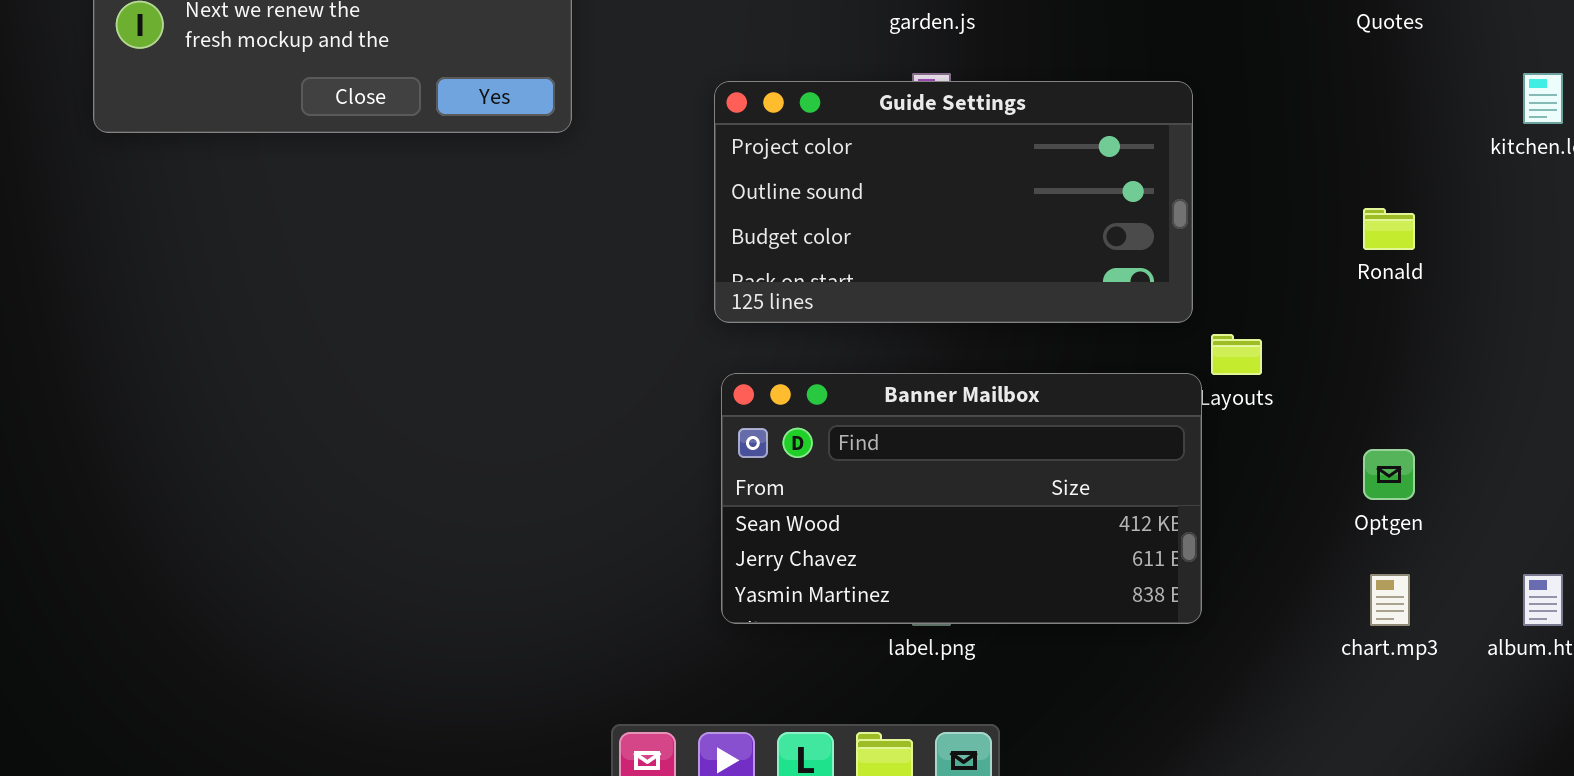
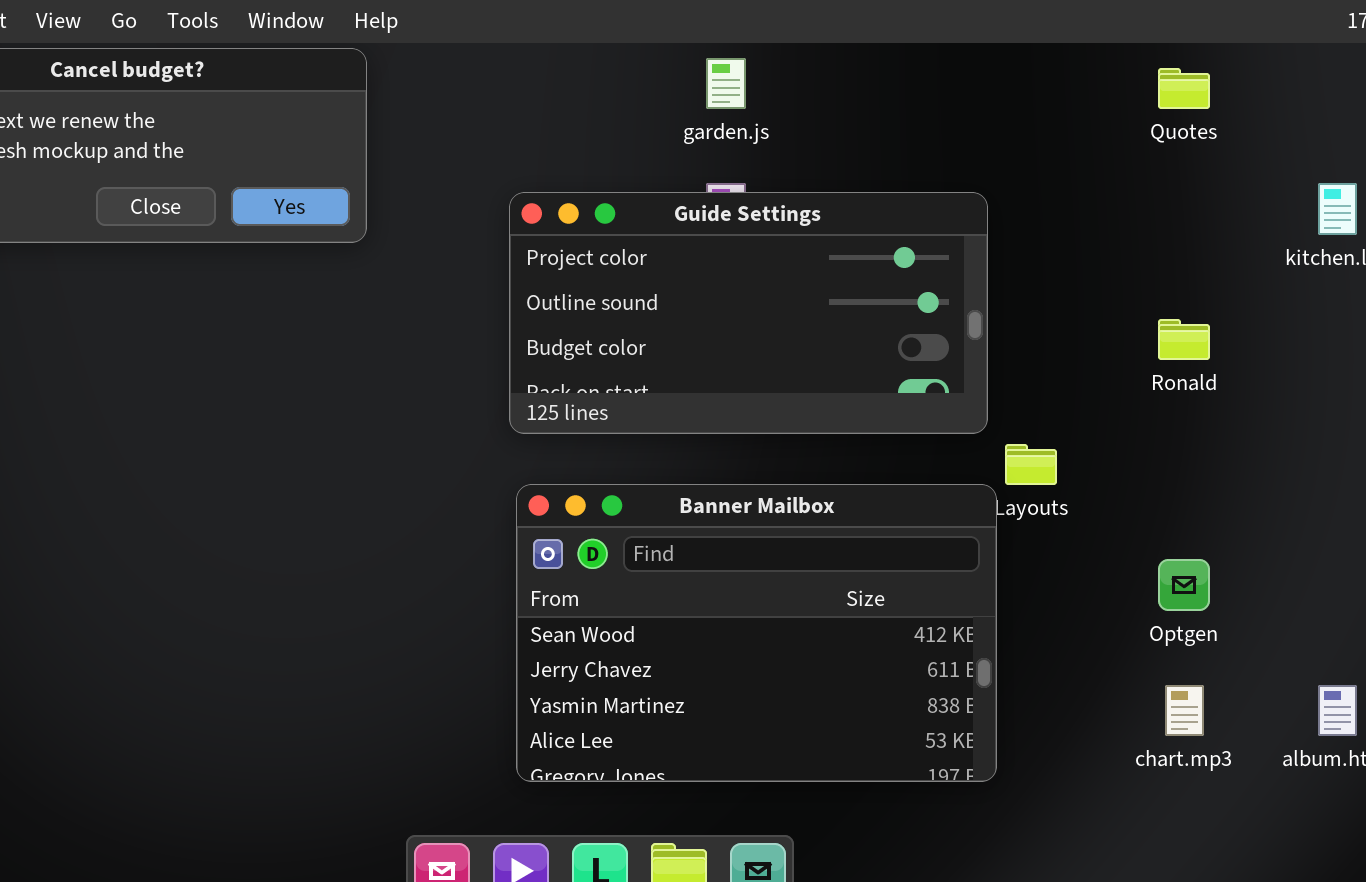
Banner Mailbox: [721,373,1202,624] -> [516,484,997,782], resized

